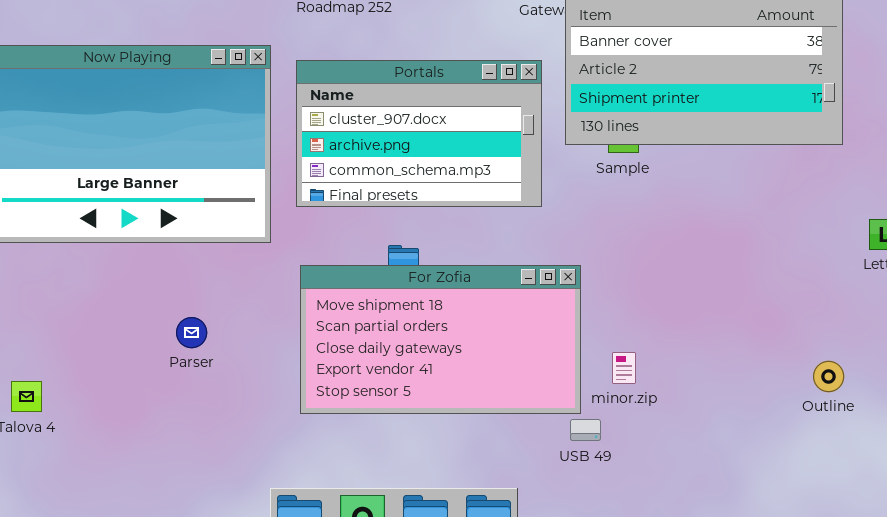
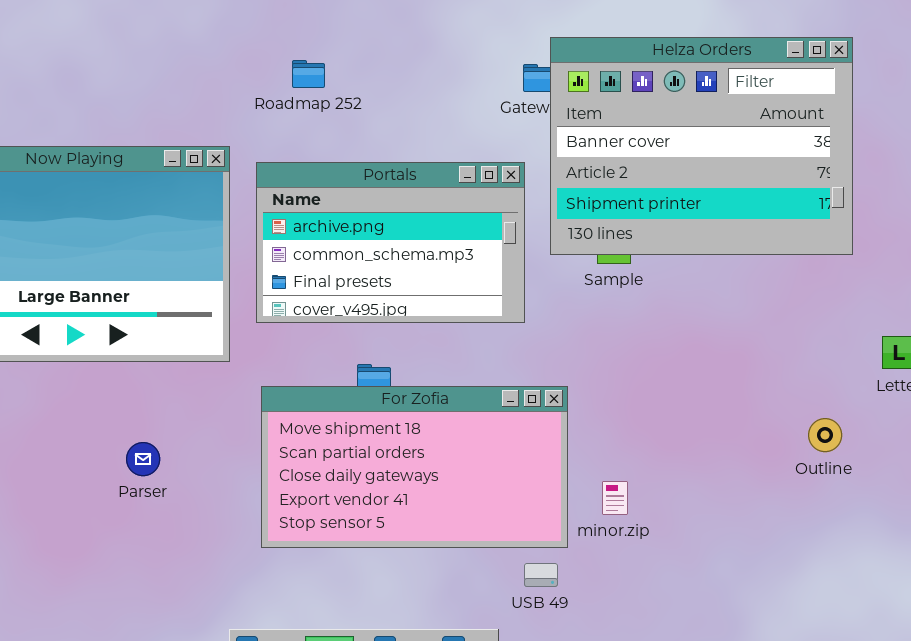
Portals: [296,60,542,207] -> [256,162,525,323], scrolled down 1 row
Outline: [813,361,844,392] -> [808,418,842,452], moved
USB 49: [570,419,601,441] -> [524,563,558,587], moved

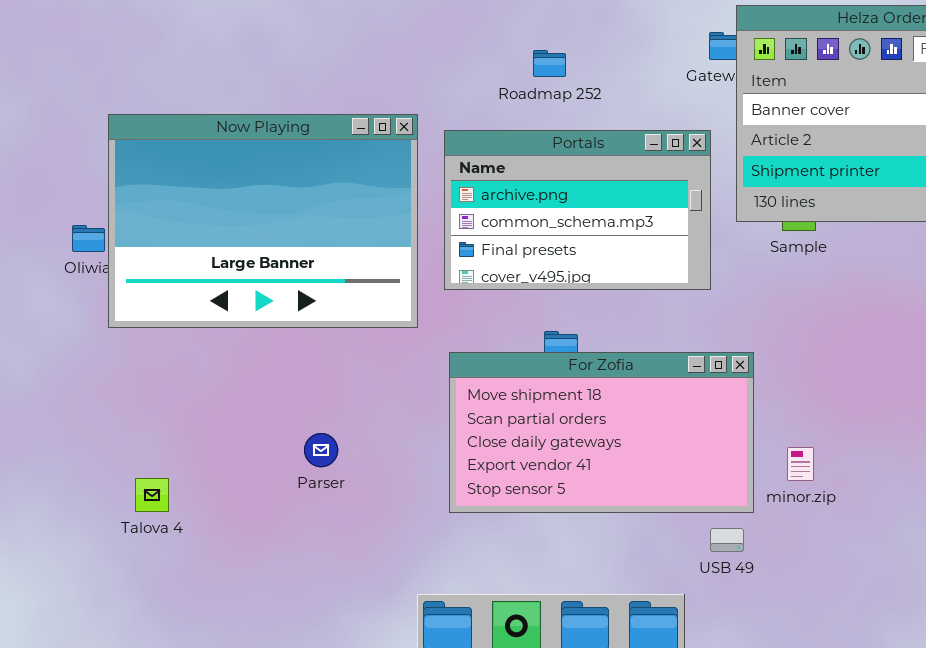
Roadmap 252: [292,60,325,88] -> [533,50,566,77], moved
Parser: [126,442,160,476] -> [304,433,338,467], moved

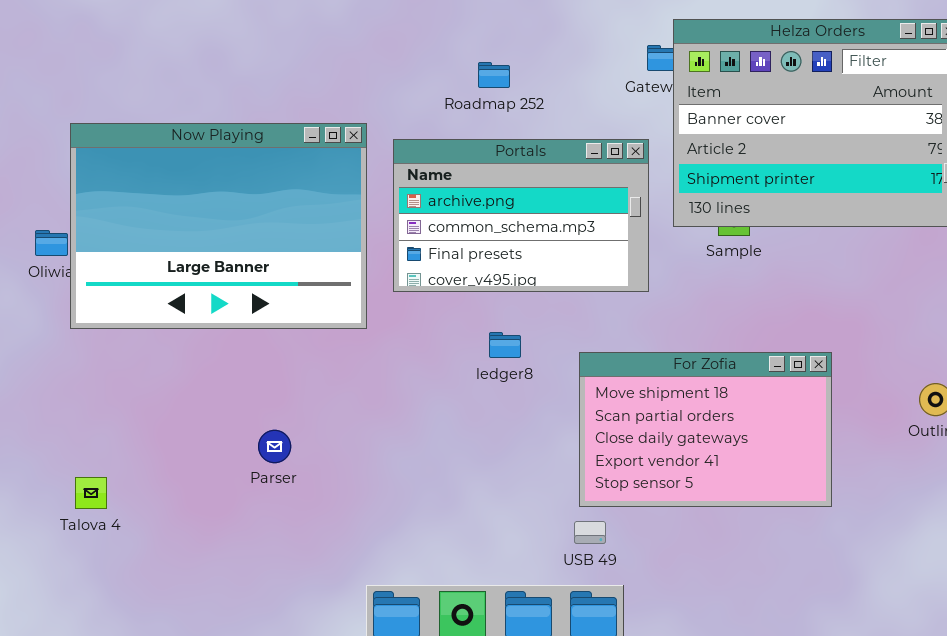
For Zofia: [449,352,754,513] -> [579,352,832,507], moved, resized
Talova 4: [135,478,169,512] -> [75,477,107,509], moved
USB 49: [710,528,744,552] -> [574,521,606,544], moved

